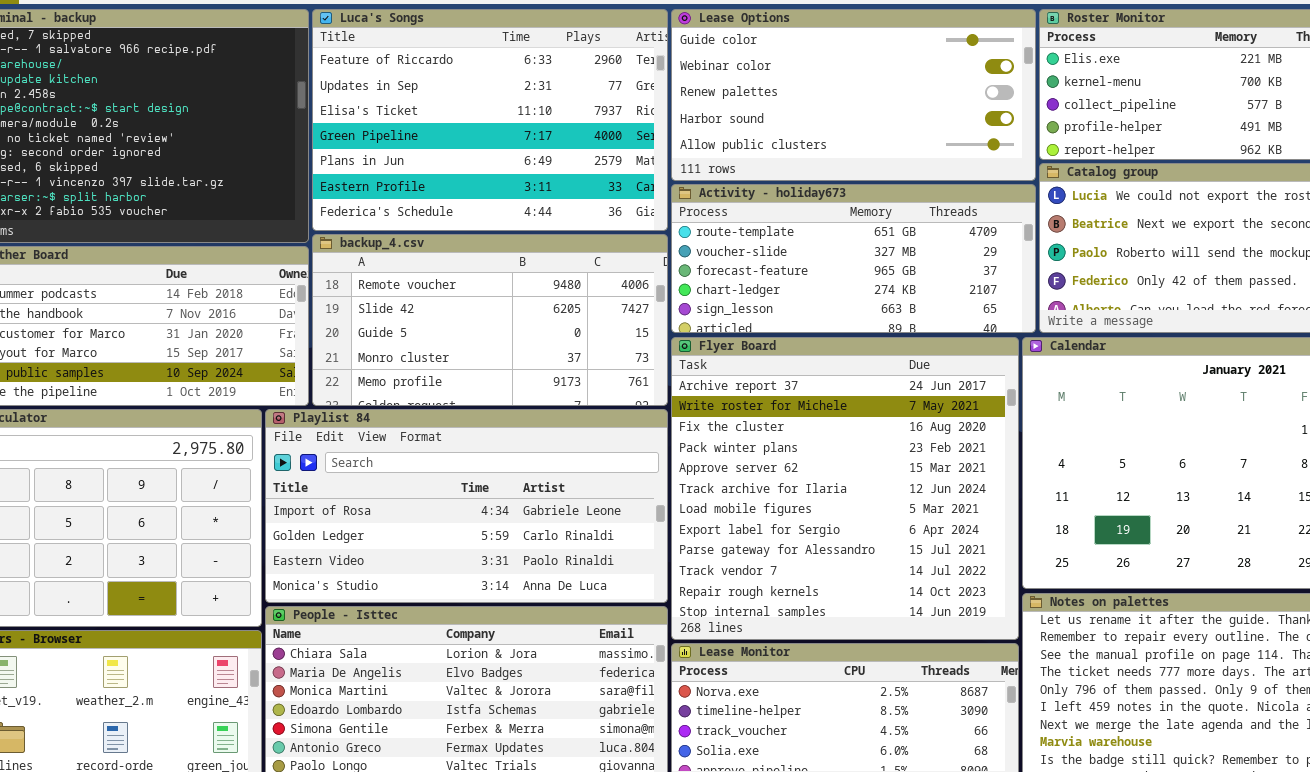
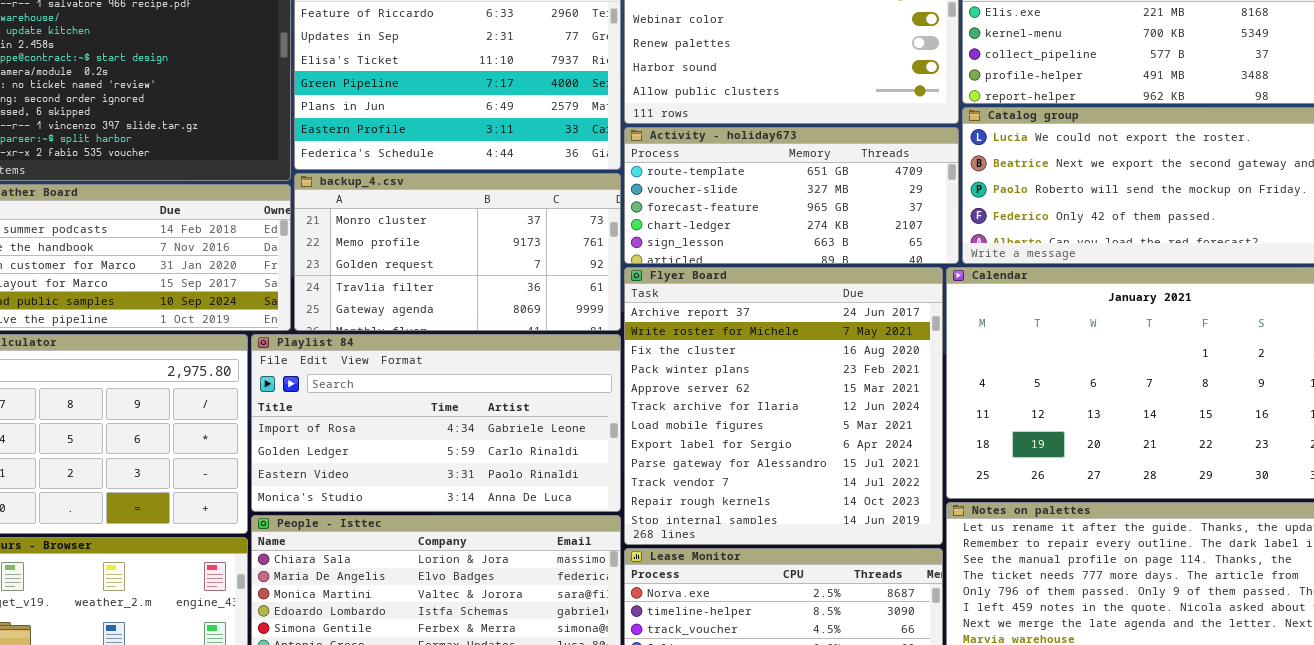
backup_4.csv: [312,234,668,406] -> [294,173,621,331], scrolled down 3 rows

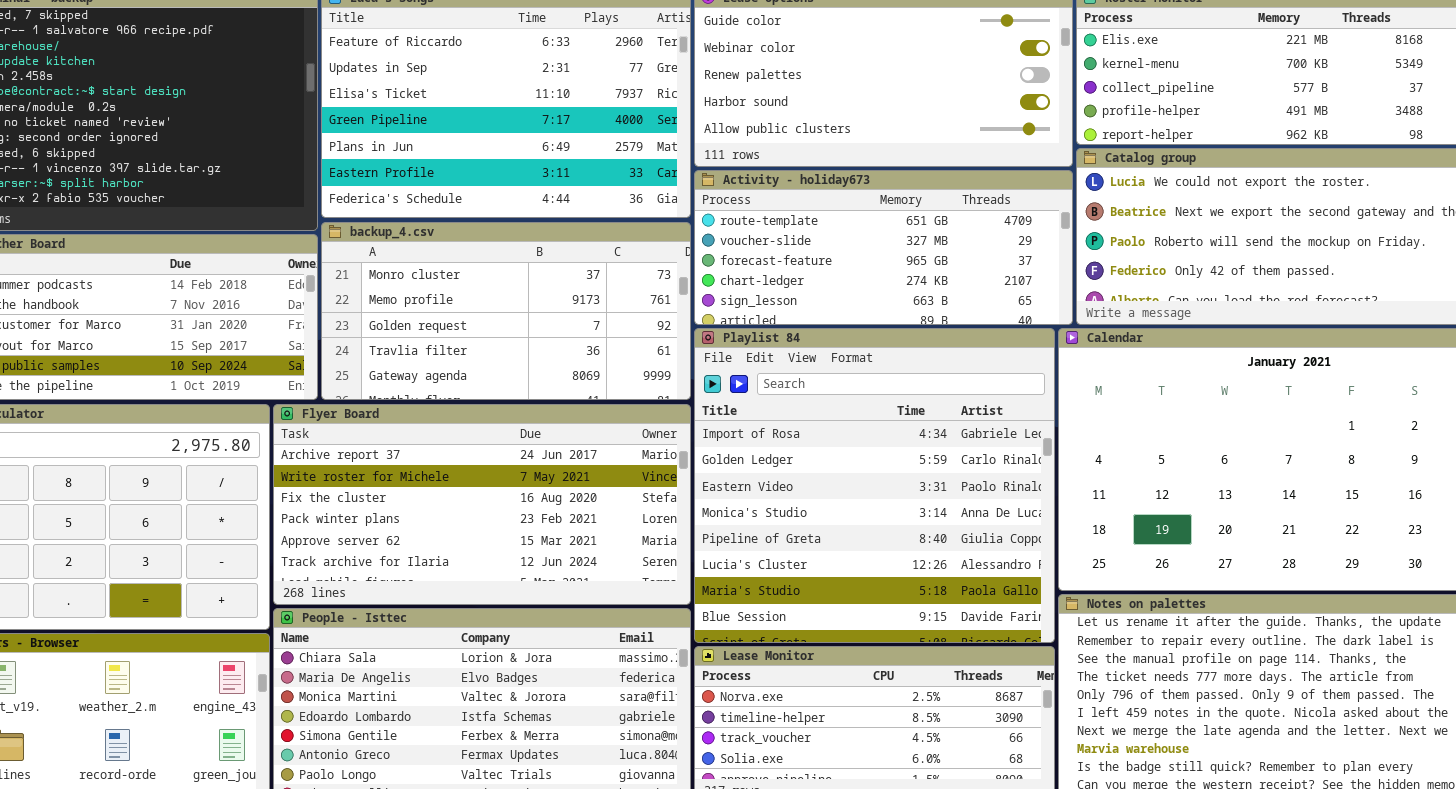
Flyer Board: [624,267,943,545] -> [273,404,691,605], moved, resized
Playlist 84: [251,334,621,512] -> [694,328,1055,643], moved, resized

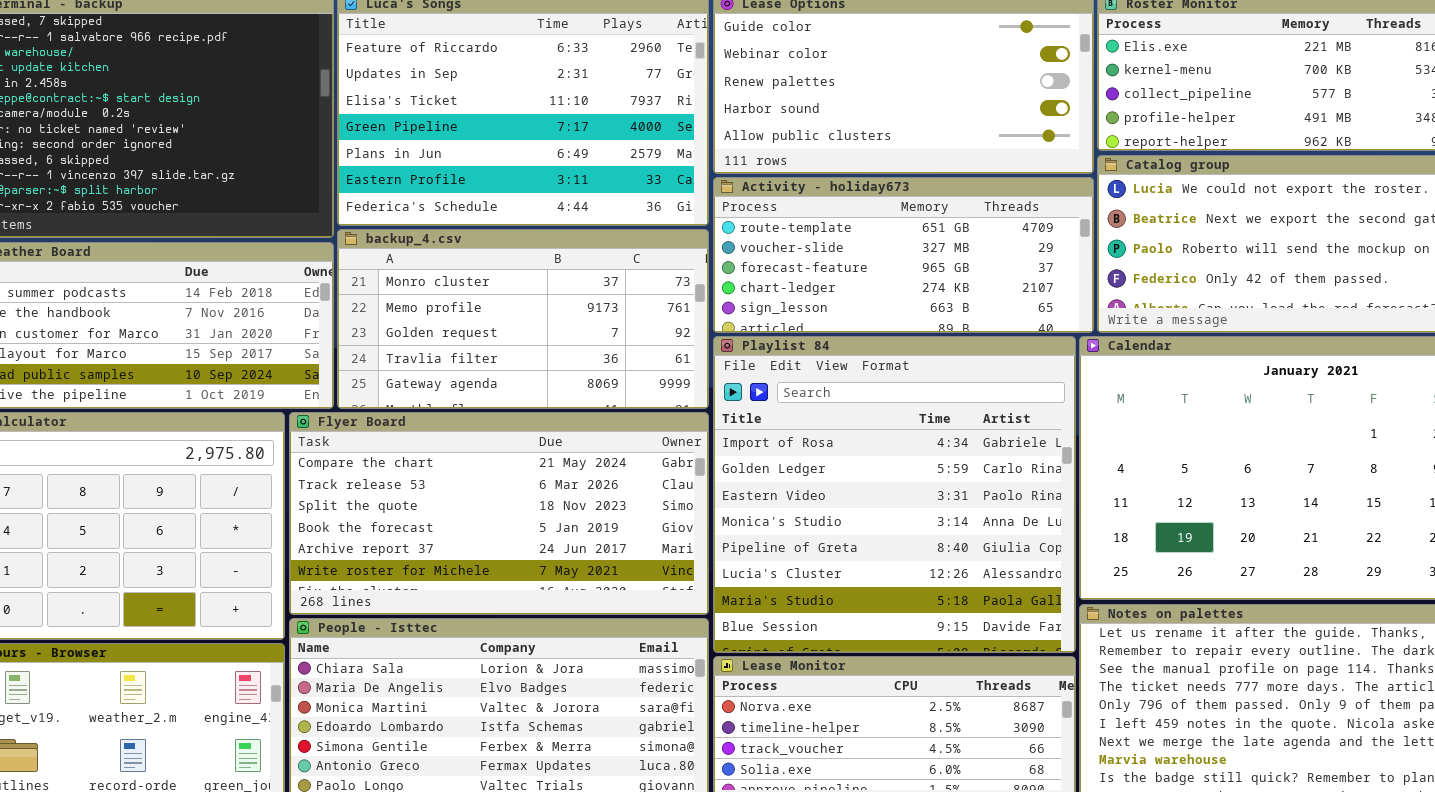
Flyer Board: [273,404,691,605] -> [289,412,709,615], scrolled up 4 rows

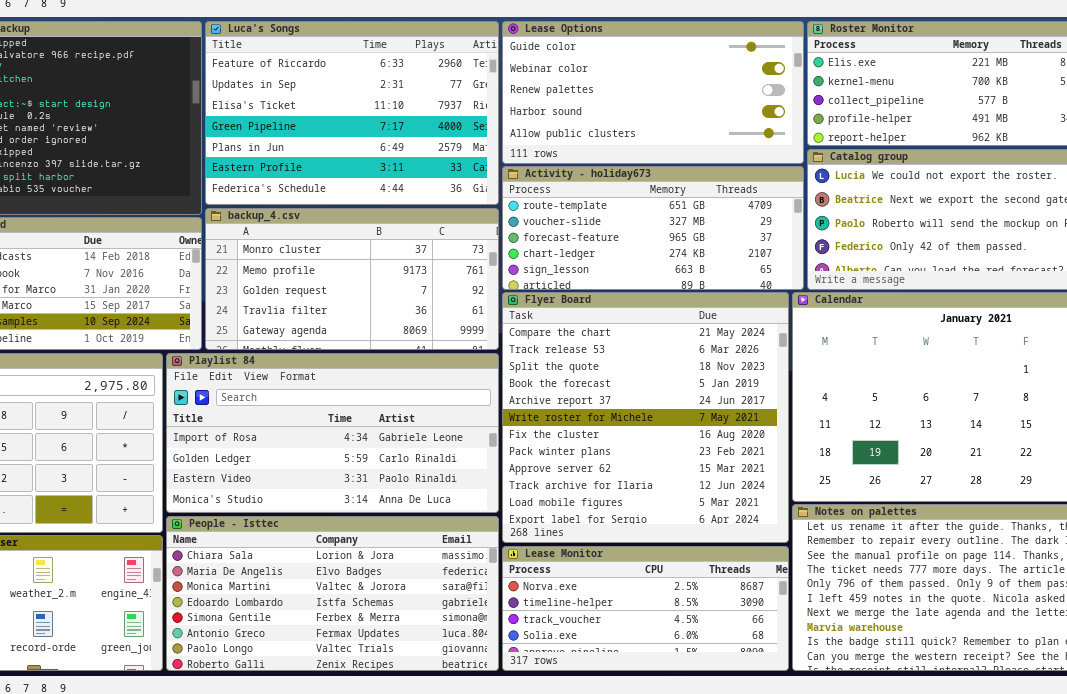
Playlist 84: [713,336,1076,653] -> [166,353,499,513], moved, resized
Flyer Board: [289,412,709,615] -> [502,292,789,543], moved, resized

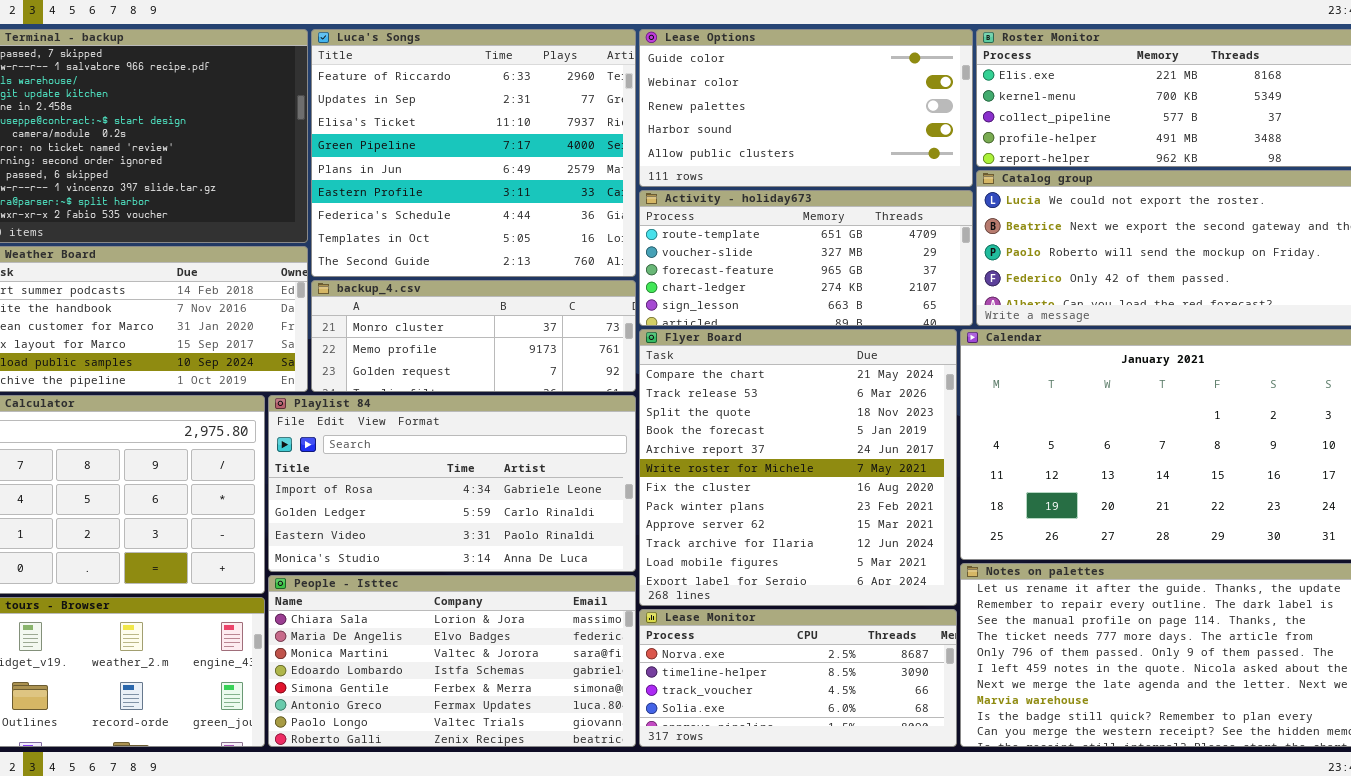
Luca's Songs: [205,21,499,205] -> [311,29,636,277], resized
backup_4.csv: [205,208,499,350] -> [311,280,636,392], resized

